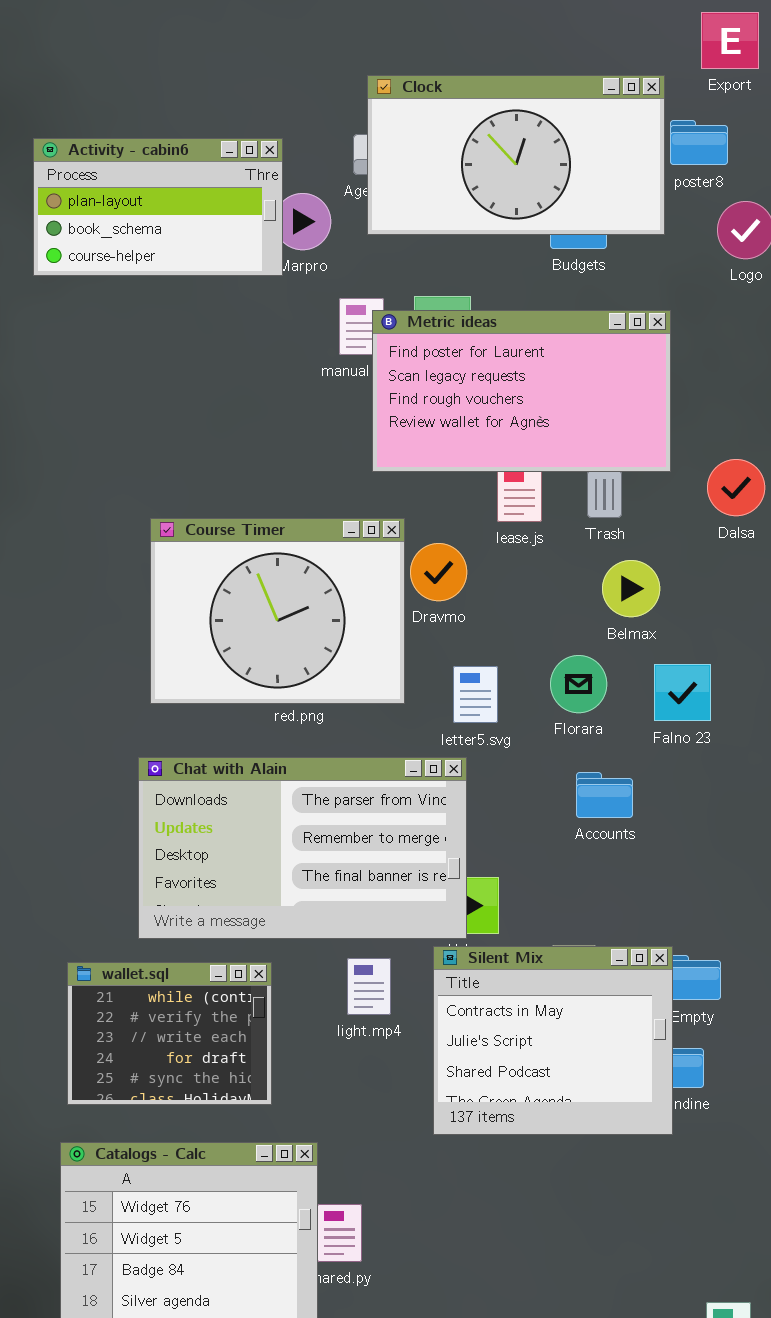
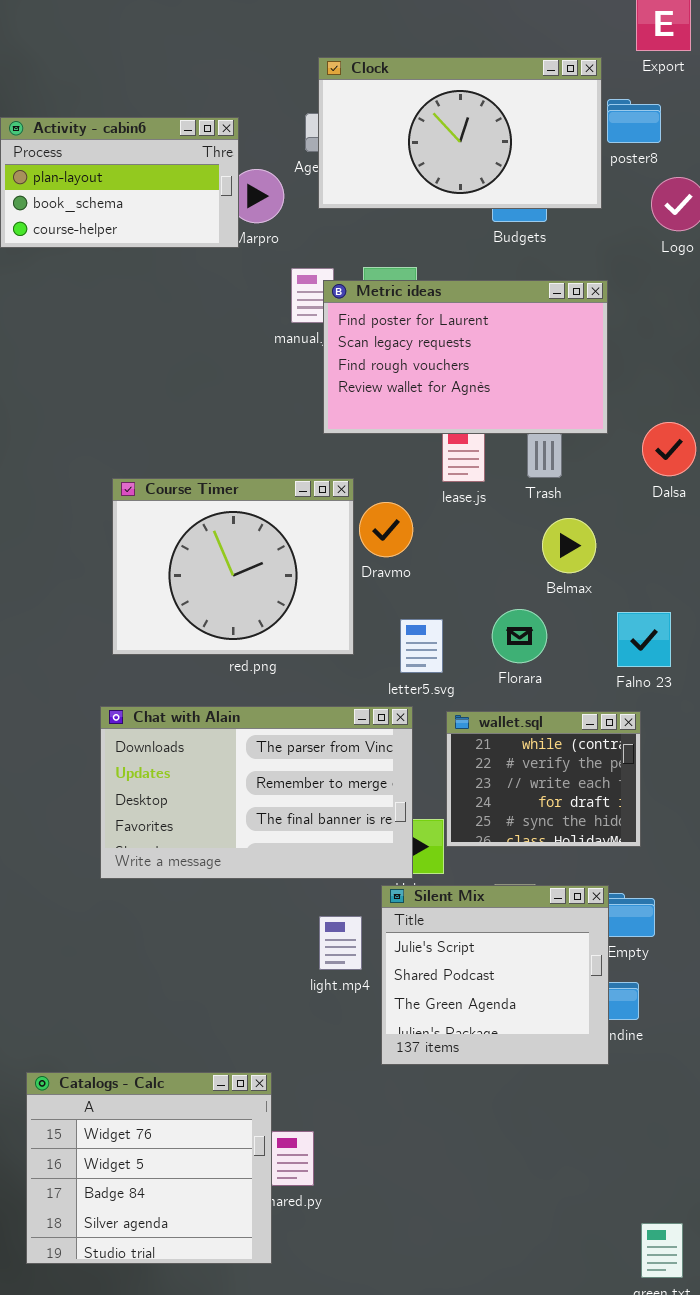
Falno 23: [654,664,711,721] -> [617,612,671,667], moved
Silent Mix: [433,946,673,1135] -> [381,885,609,1065], scrolled down 1 row
light.mp4: [347,958,391,1015] -> [319,916,362,970], moved
wallet.sql: [67,962,272,1105] -> [446,711,641,847], moved

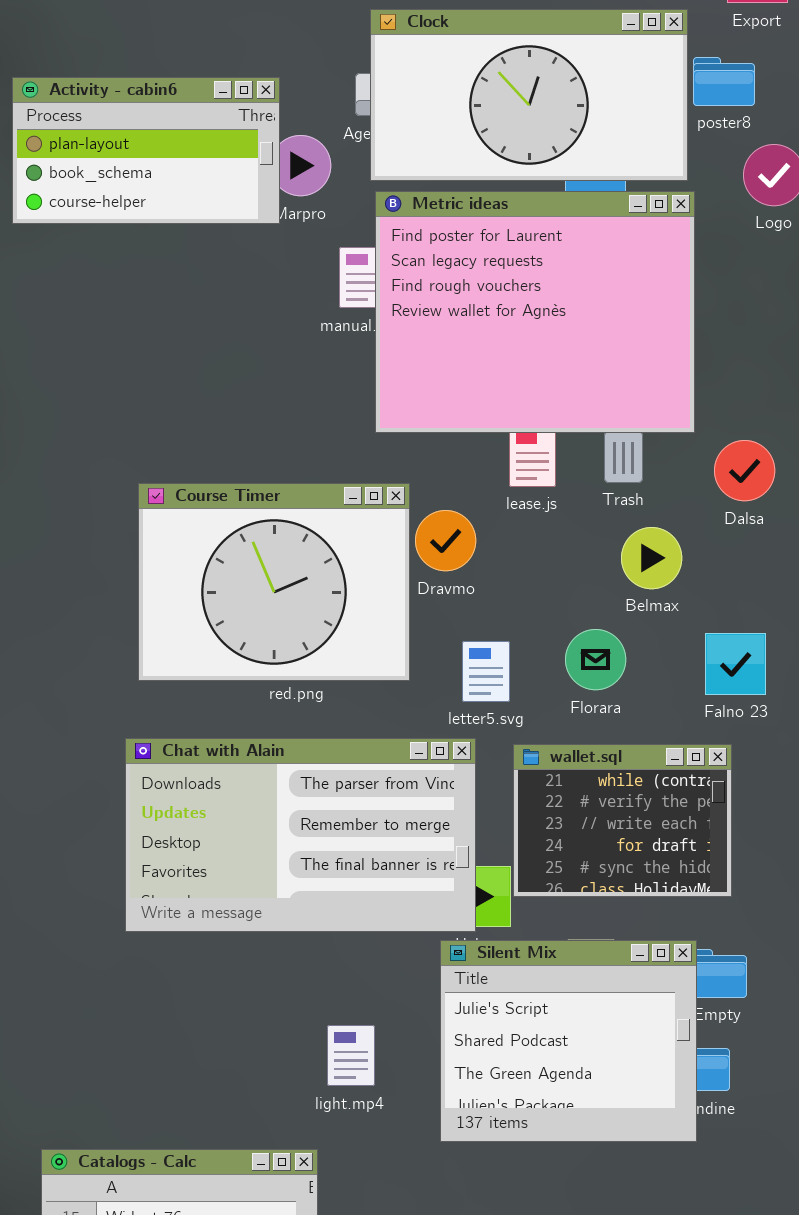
Metric ideas: [323,280,608,434] -> [375,191,695,433], resized
Dalsa: [642,422,696,476] -> [714,440,775,501], moved
light.mp4: [319,916,362,970] -> [327,1025,375,1086], moved

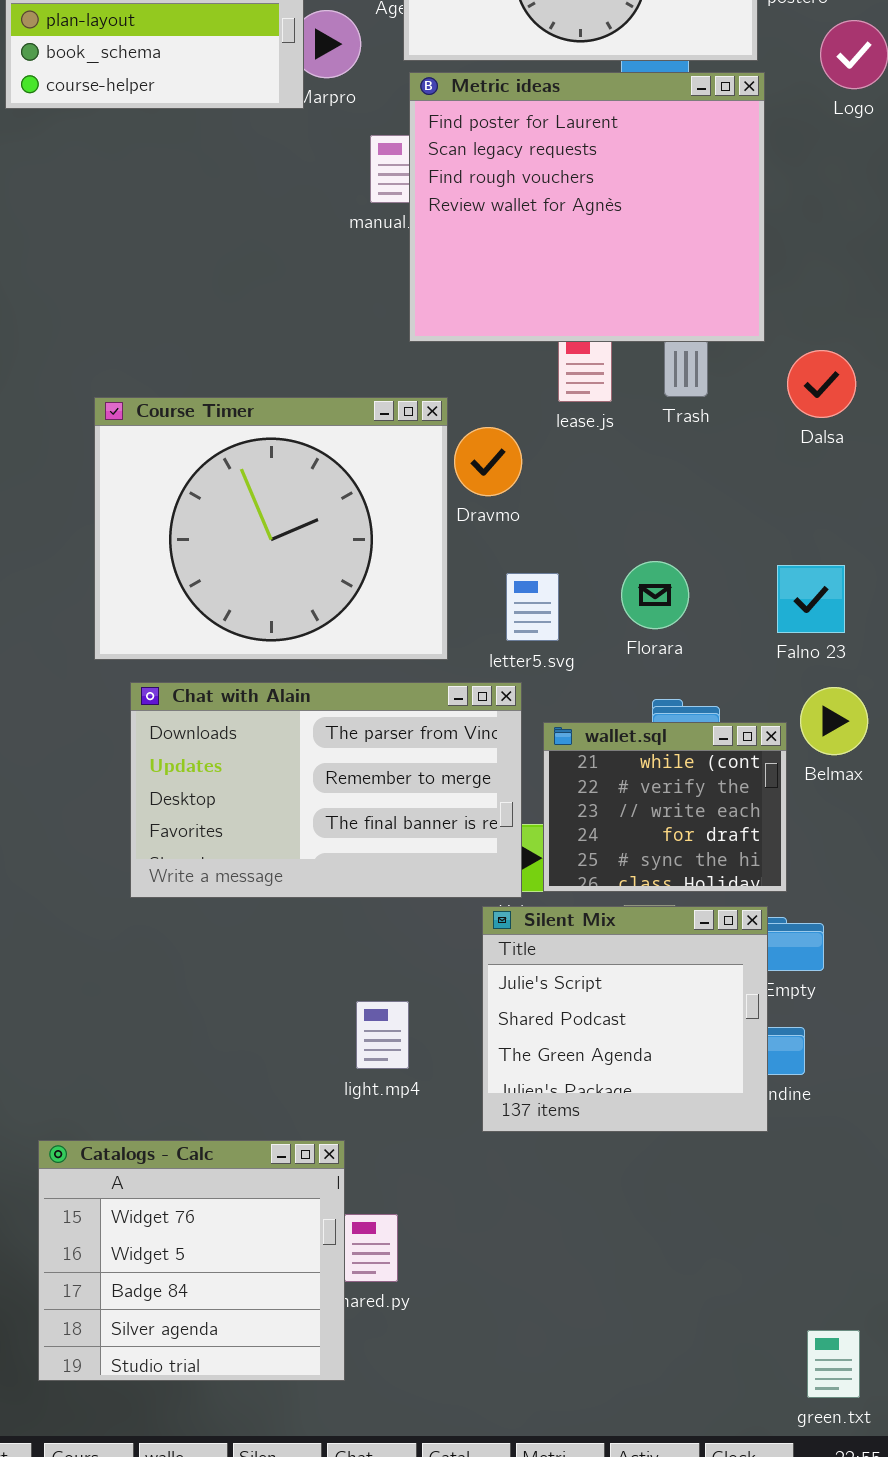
Course Timer: [138,483,410,681] -> [94,397,448,660], resized
Belmax: [621,527,682,589] -> [800,687,868,755], moved
wallet.sql: [513,744,732,897] -> [543,722,787,892], moved

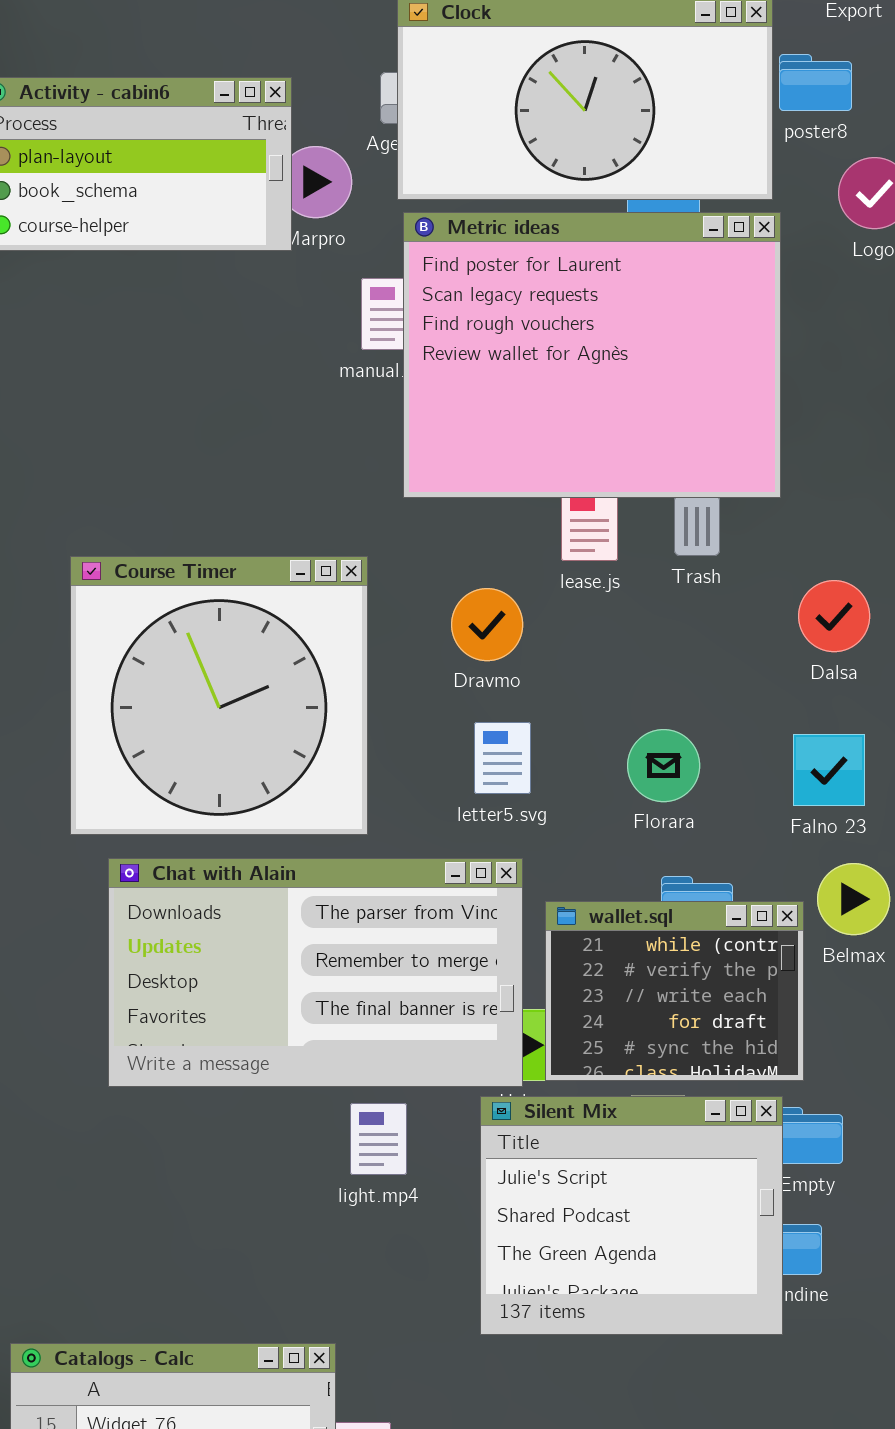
Dalsa: [787,350,856,418] -> [798,580,870,652], moved
Course Timer: [94,397,448,660] -> [70,556,368,835], resized
letter5.svg: [506,573,559,641] -> [474,722,531,794], moved
light.mp4: [356,1001,409,1069] -> [350,1103,407,1175], moved

